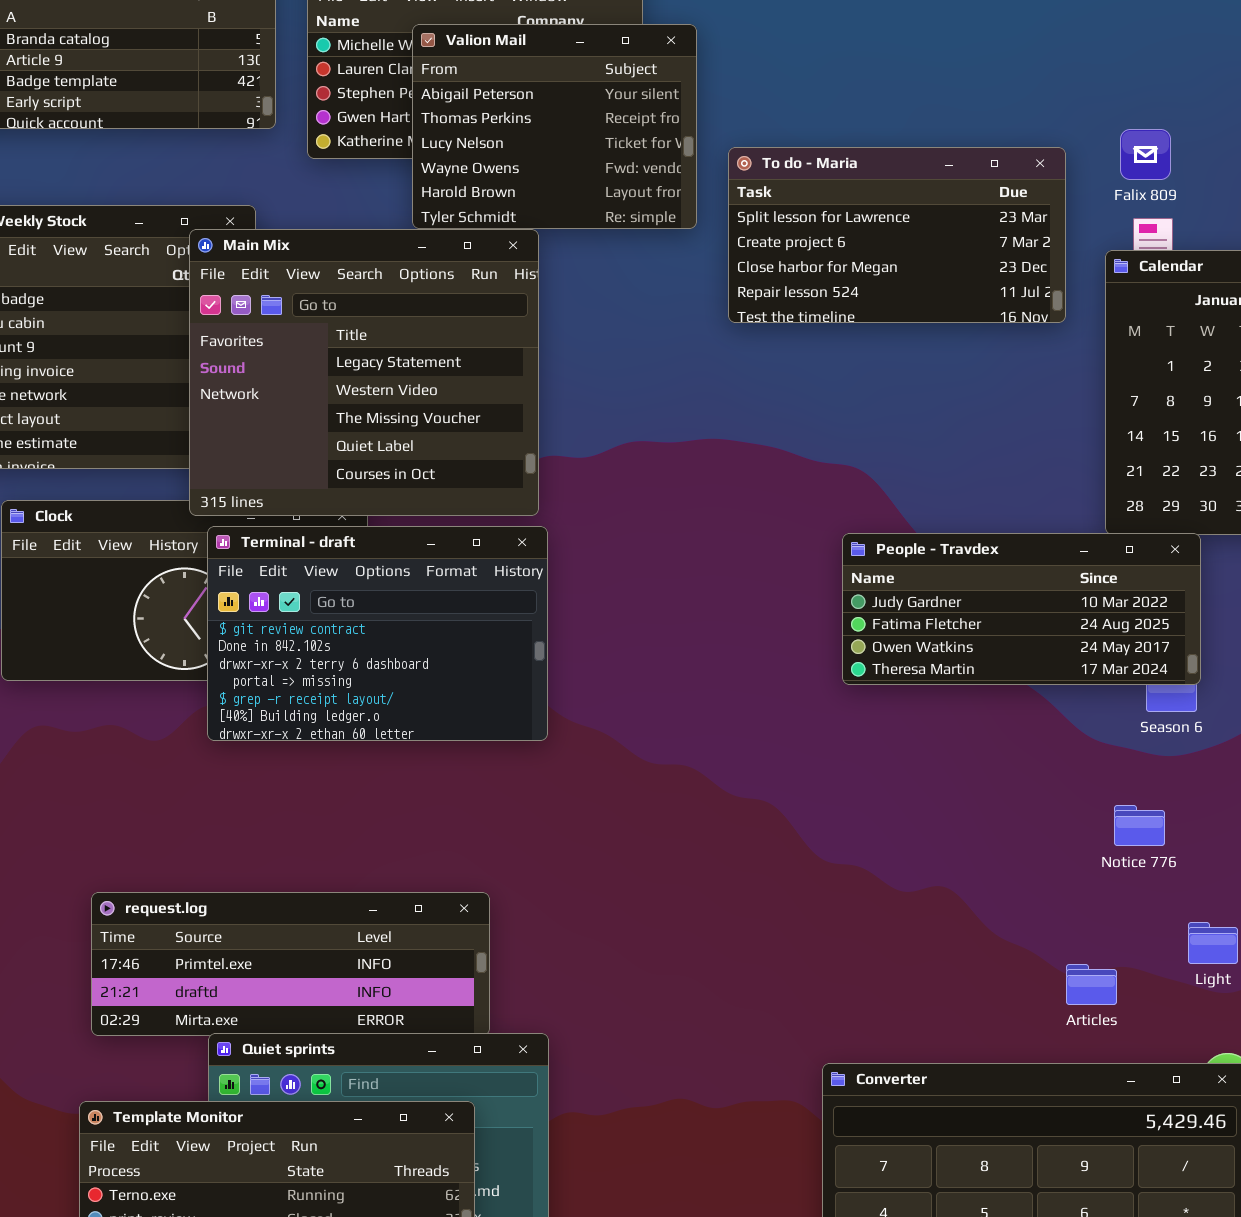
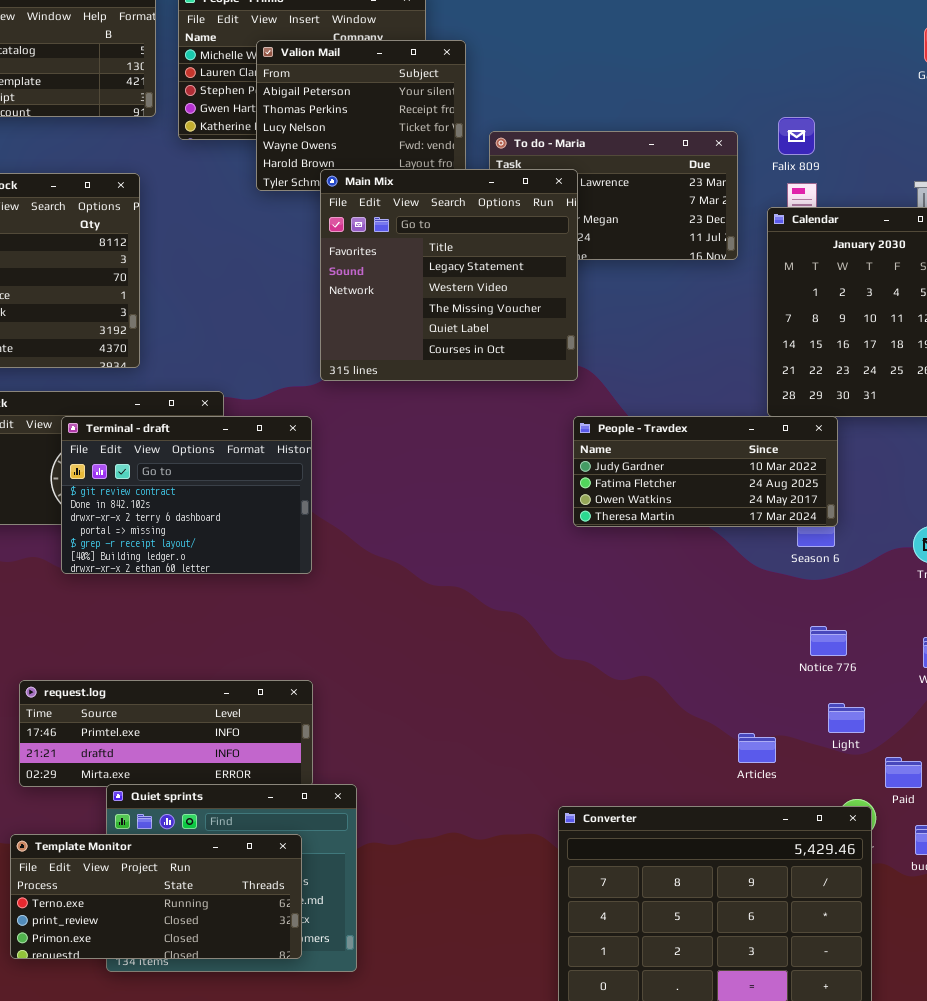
Main Mix: [189,229,539,516] -> [320,169,578,381], moved
Terminal - draft: [207,526,548,741] -> [61,416,312,574], moved
Notice 776: [1114,805,1165,846] -> [810,626,847,656], moved

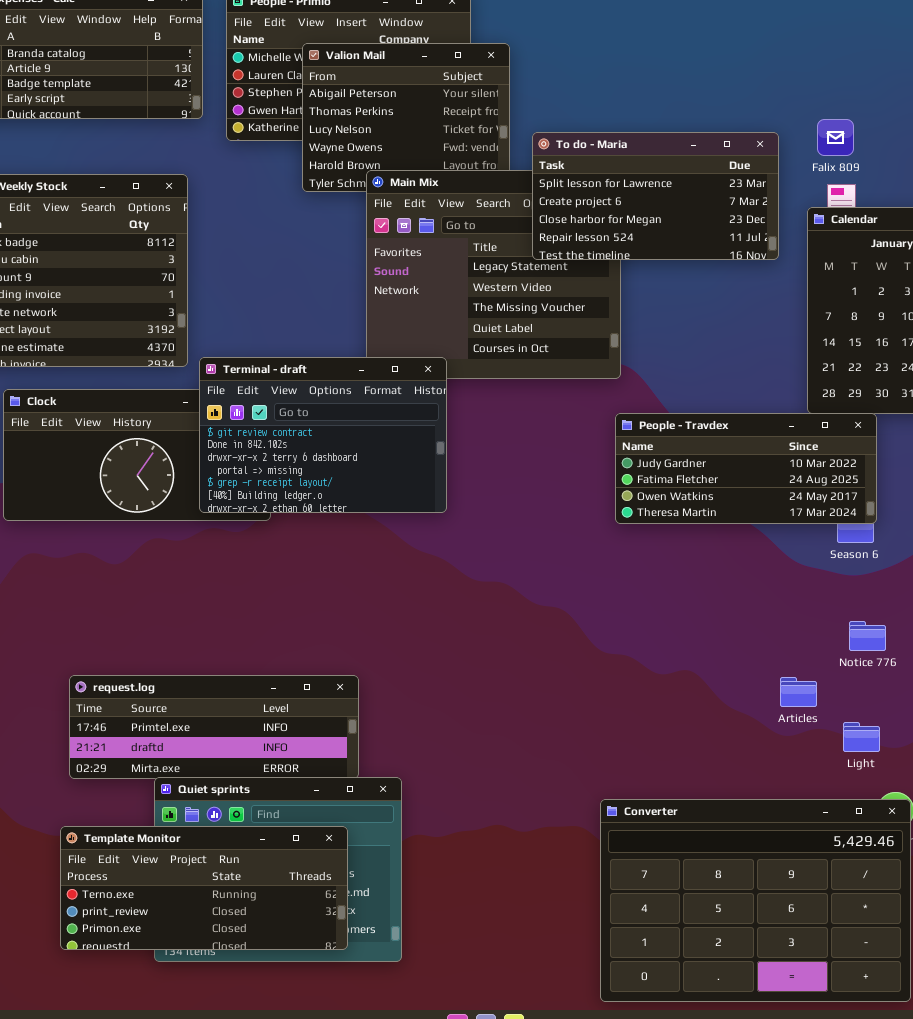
To do - Maria: [489,131,738,260] -> [532,132,779,260], raised
Terminal - draft: [61,416,312,574] -> [199,357,447,513], moved
Light: [828,703,865,733] -> [843,722,880,752], moved
Articles: [738,733,776,763] -> [780,677,817,707], moved

